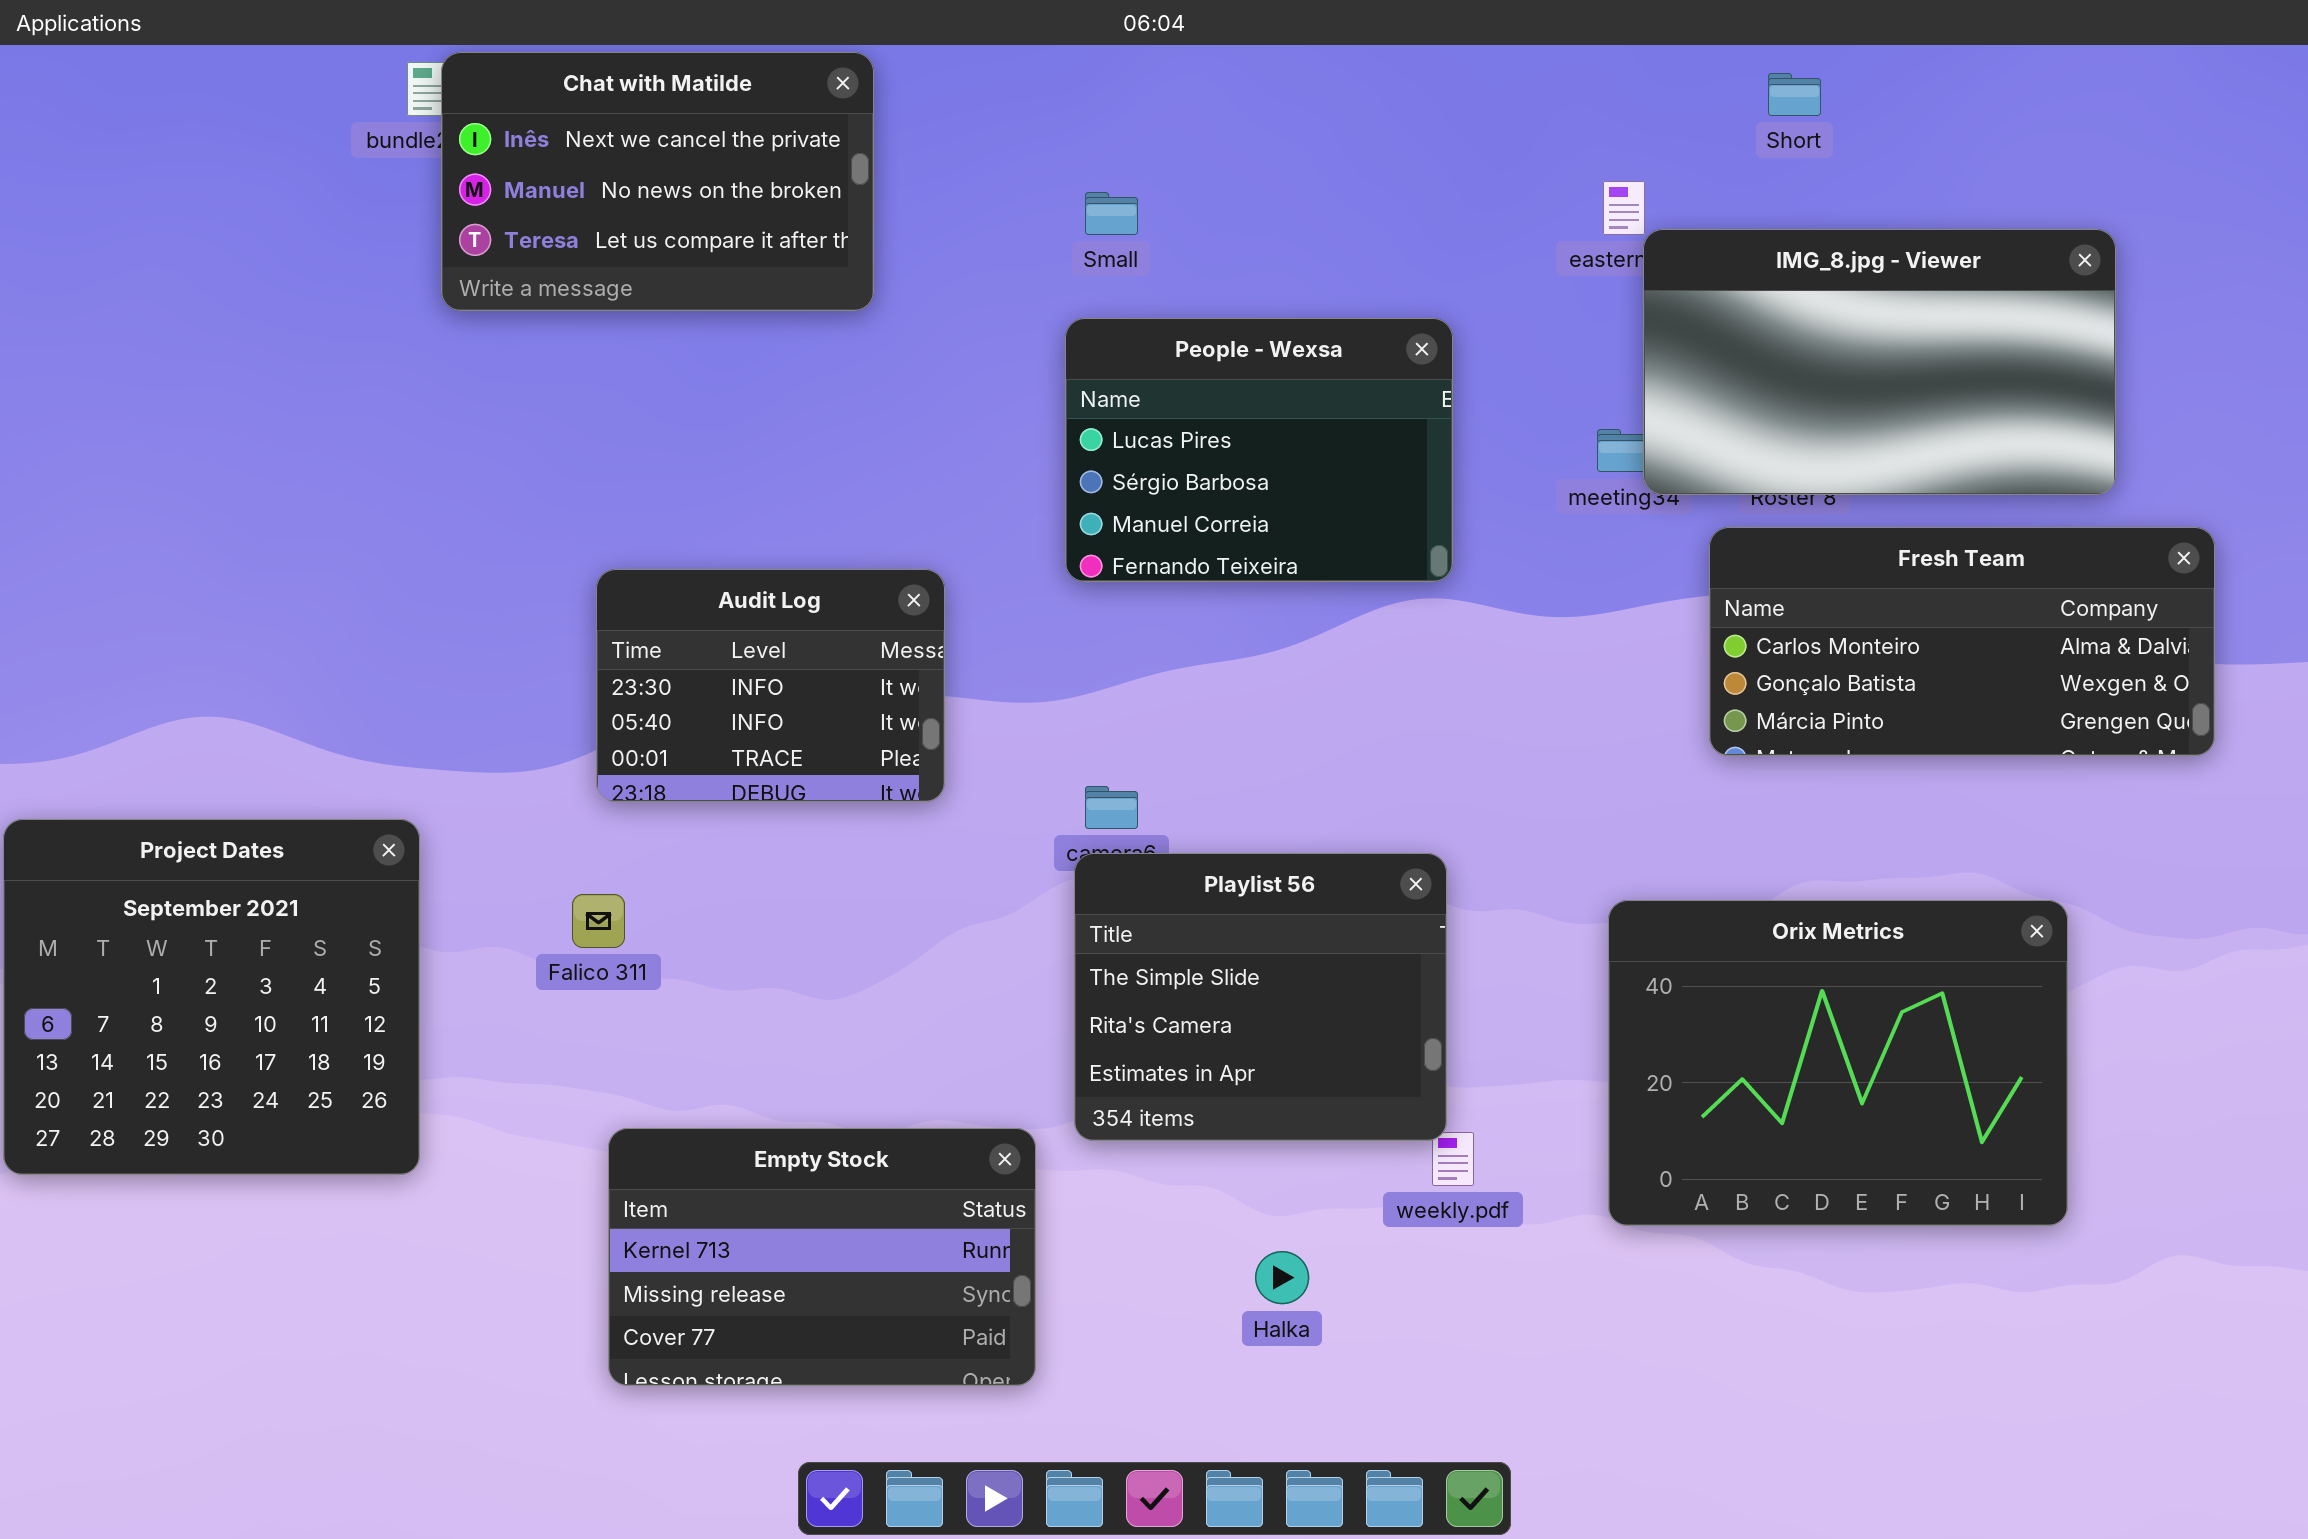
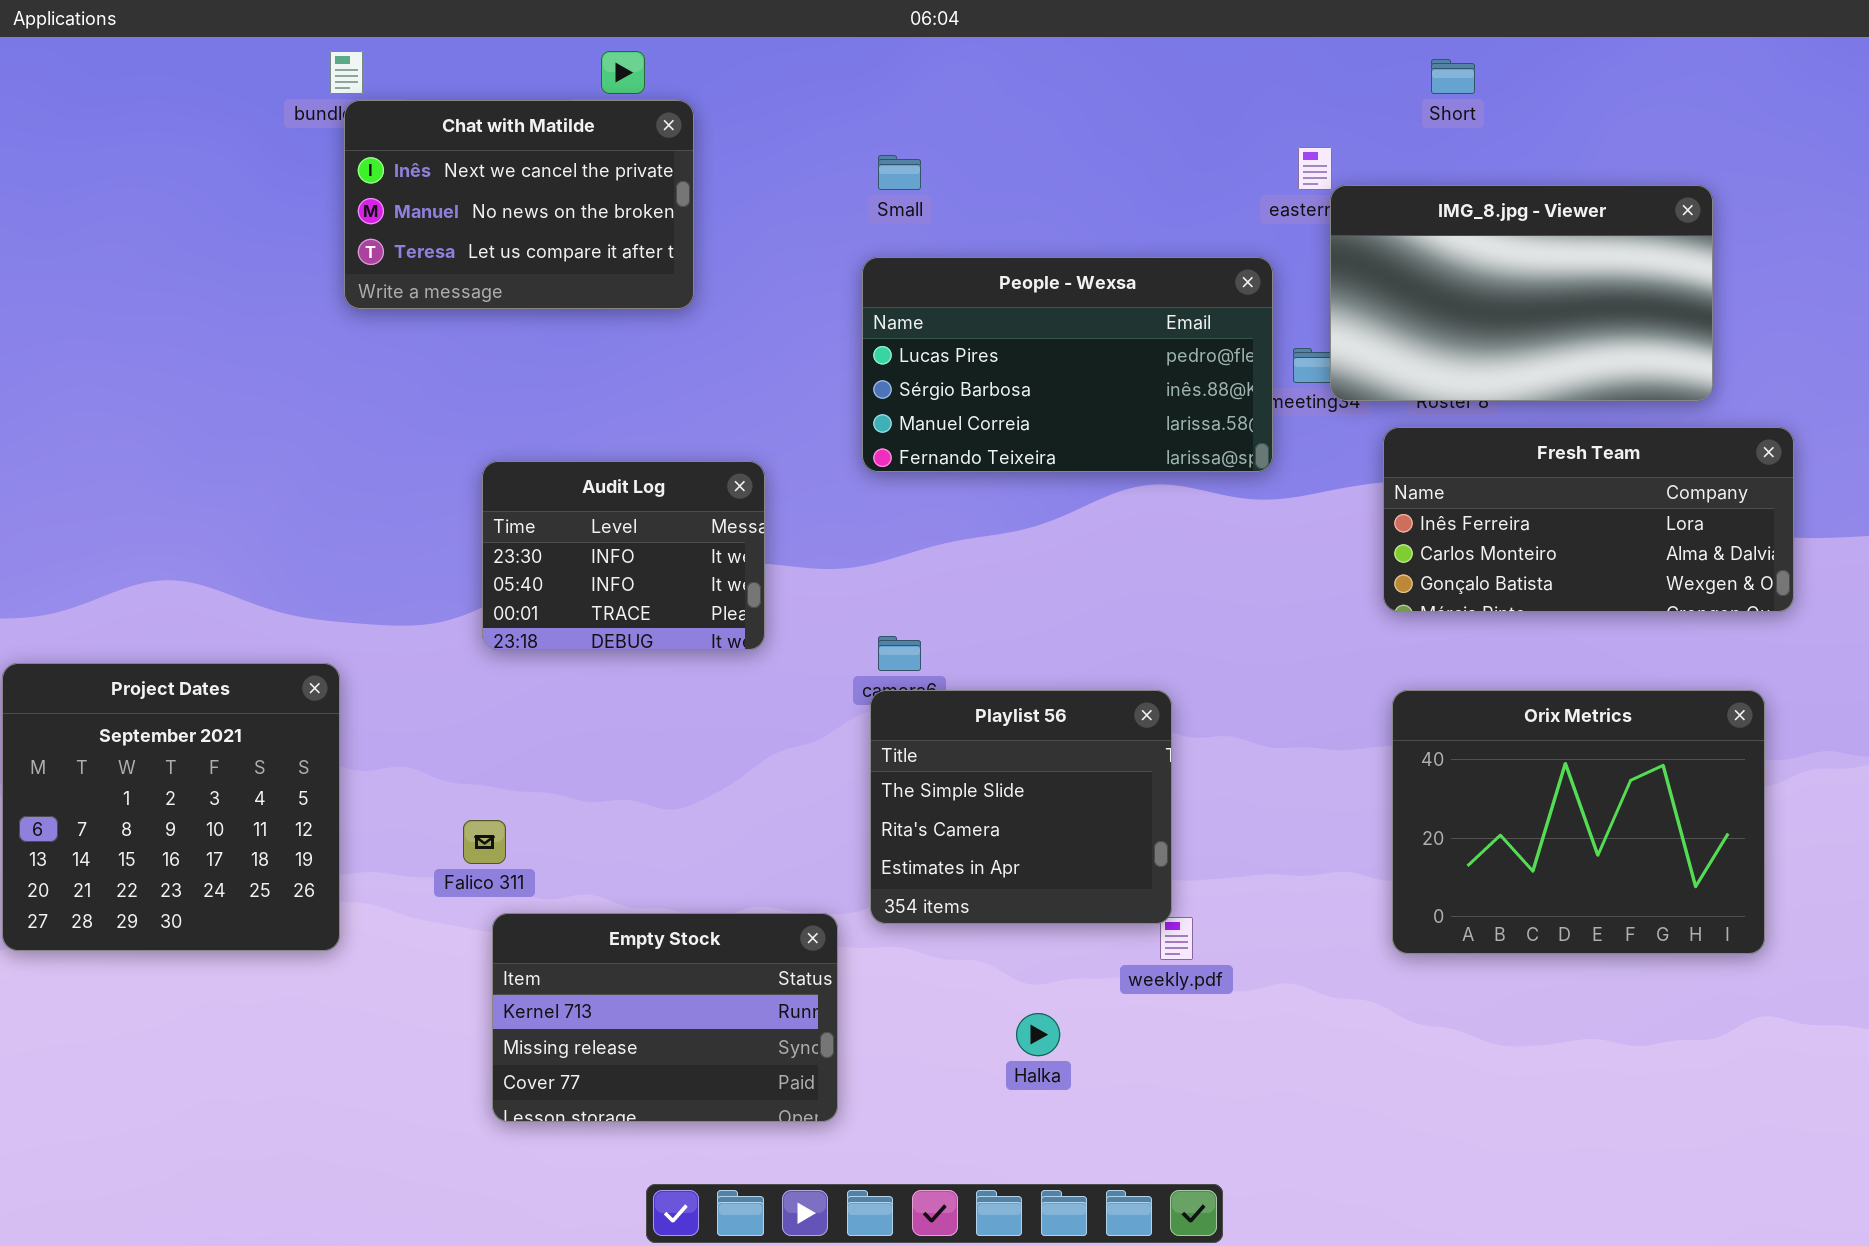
Chat with Matilde: [441,52,874,311] -> [344,100,694,309], moved
People - Wexsa: [1065,318,1453,582] -> [862,257,1273,472], resized
Fresh Team: [1709,527,2215,756] -> [1383,427,1794,612], scrolled up 1 row
Falico 311: [572,894,625,948] -> [463,820,506,864], moved
Orix Metrics: [1608,900,2068,1226] -> [1392,690,1765,954], moved

